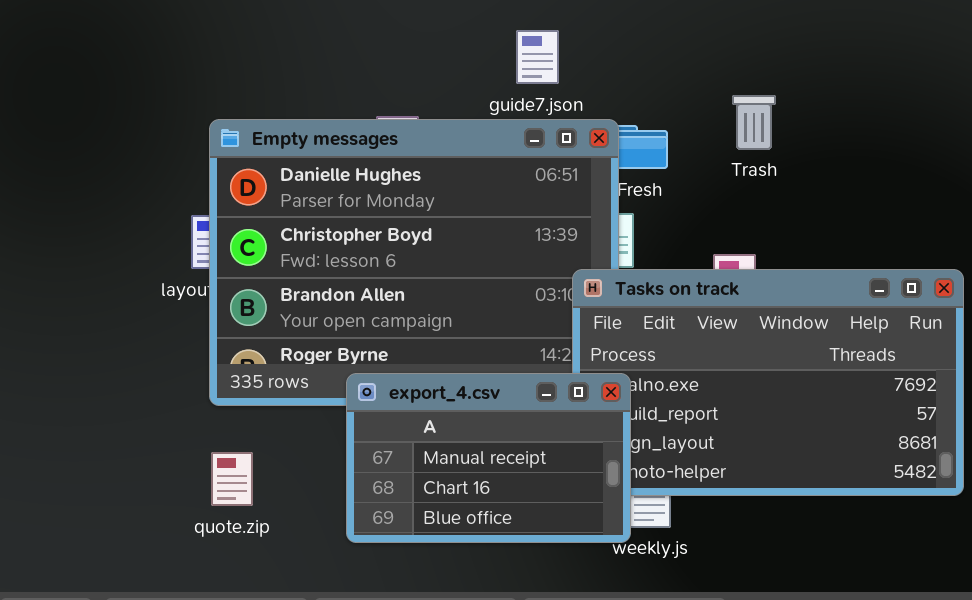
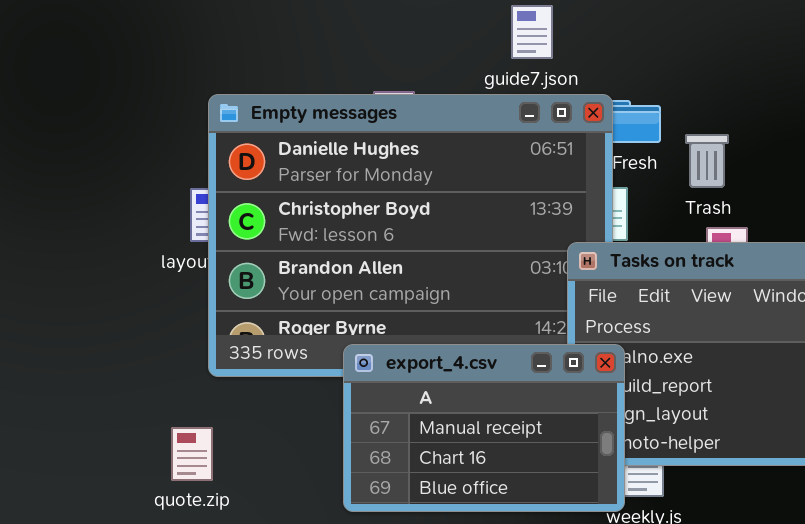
Trash: [732,95,776,150] -> [685,134,729,188], moved
quote.zip: [211,452,253,506] -> [171,427,213,481], moved

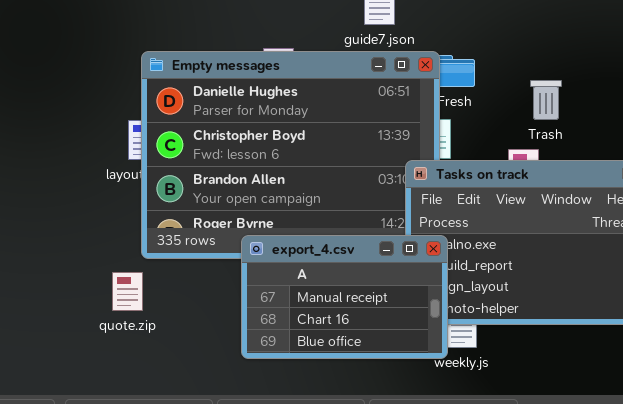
Trash: [685,134,729,188] -> [530,80,562,120], moved
quote.zip: [171,427,213,481] -> [112,272,143,311], moved

